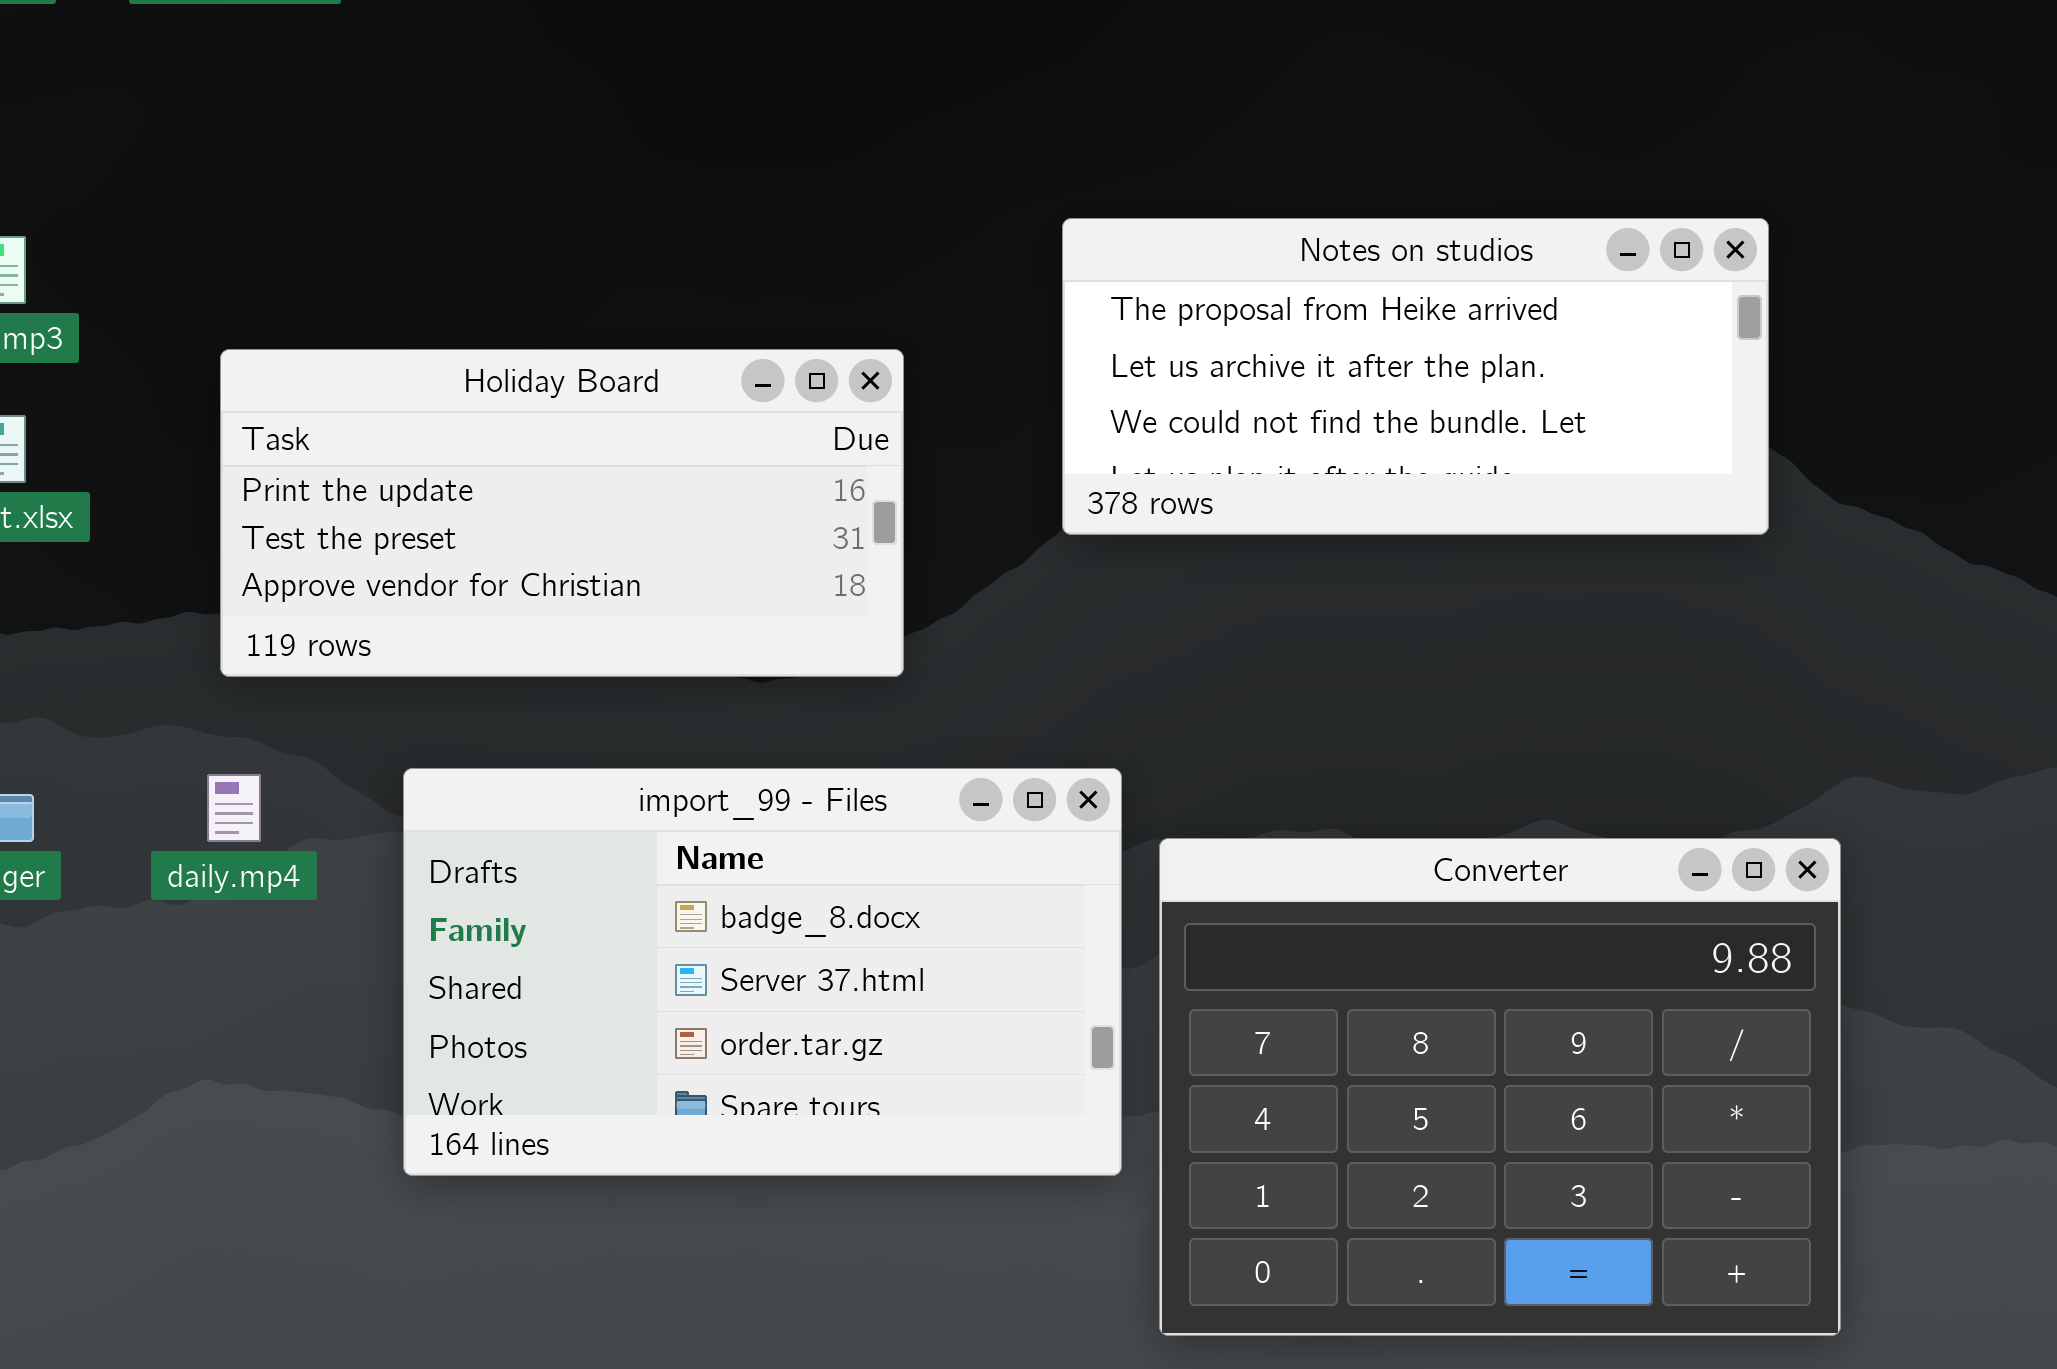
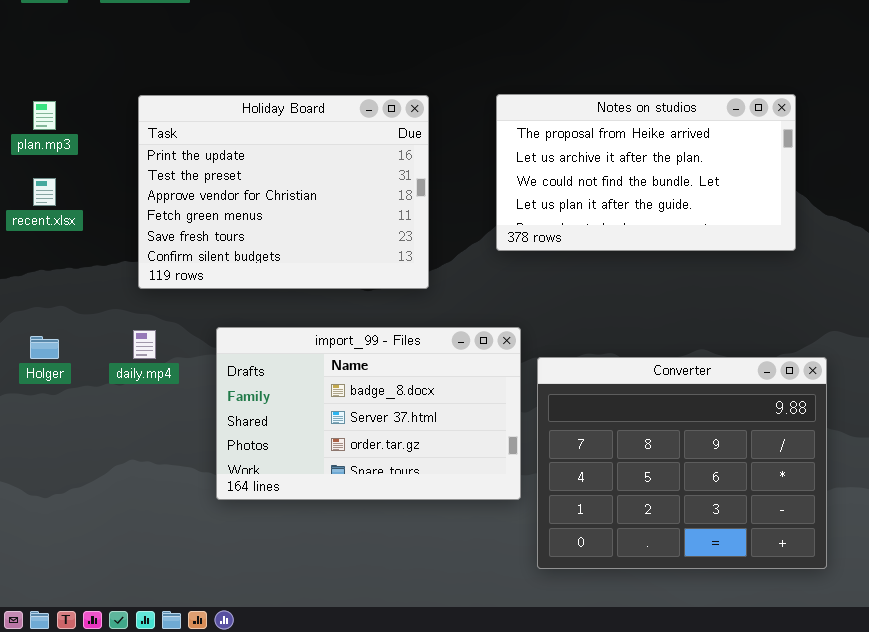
Notes on studios: [1062,218,1769,535] -> [496,94,796,251], resized
Holiday Board: [220,349,904,677] -> [138,95,429,289], resized

